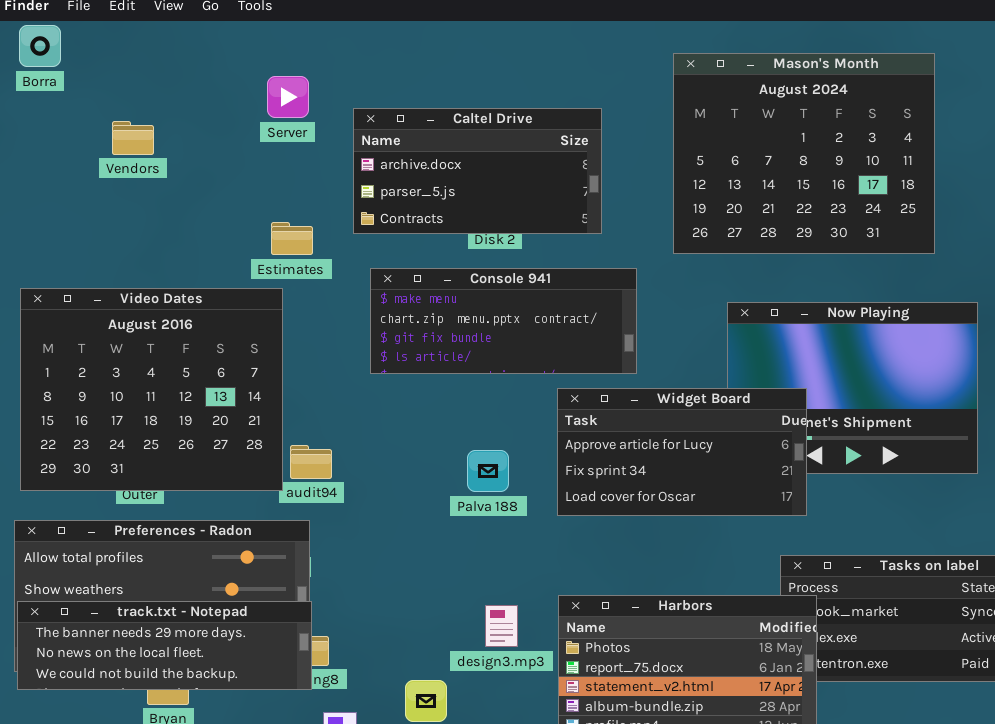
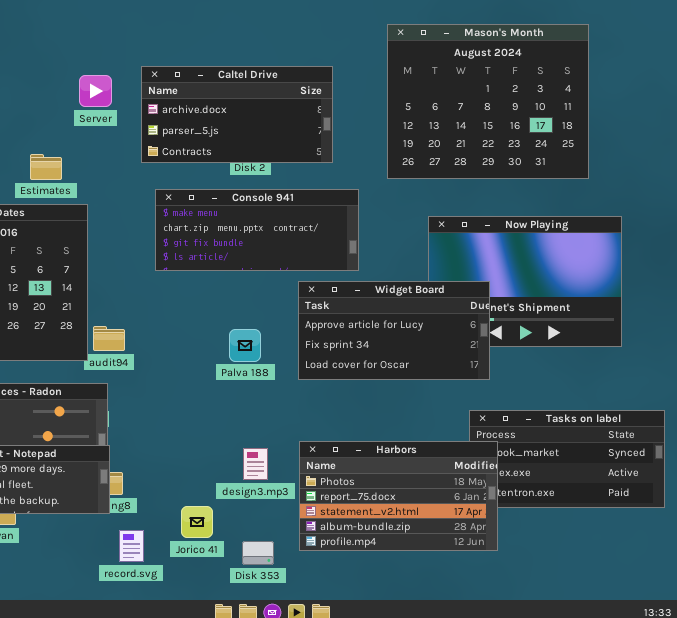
Server: [267,76,309,118] -> [79,75,112,107], moved
Estimates: [271,222,313,255] -> [30,154,62,180], moved

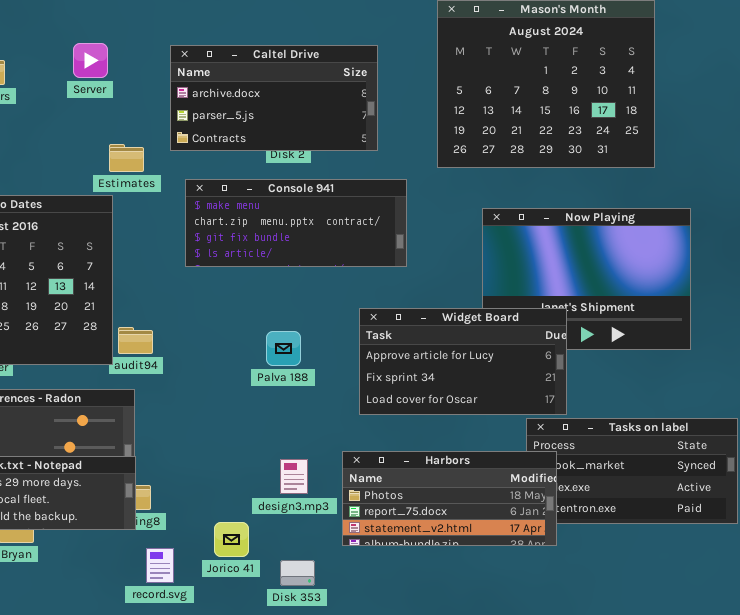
Server: [79,75,112,107] -> [73,43,108,78], moved
Estimates: [30,154,62,180] -> [109,144,144,172], moved
Widget Board: [298,281,490,380] -> [359,308,567,415], moved
Harbors: [299,441,498,551] -> [342,451,557,546], resized

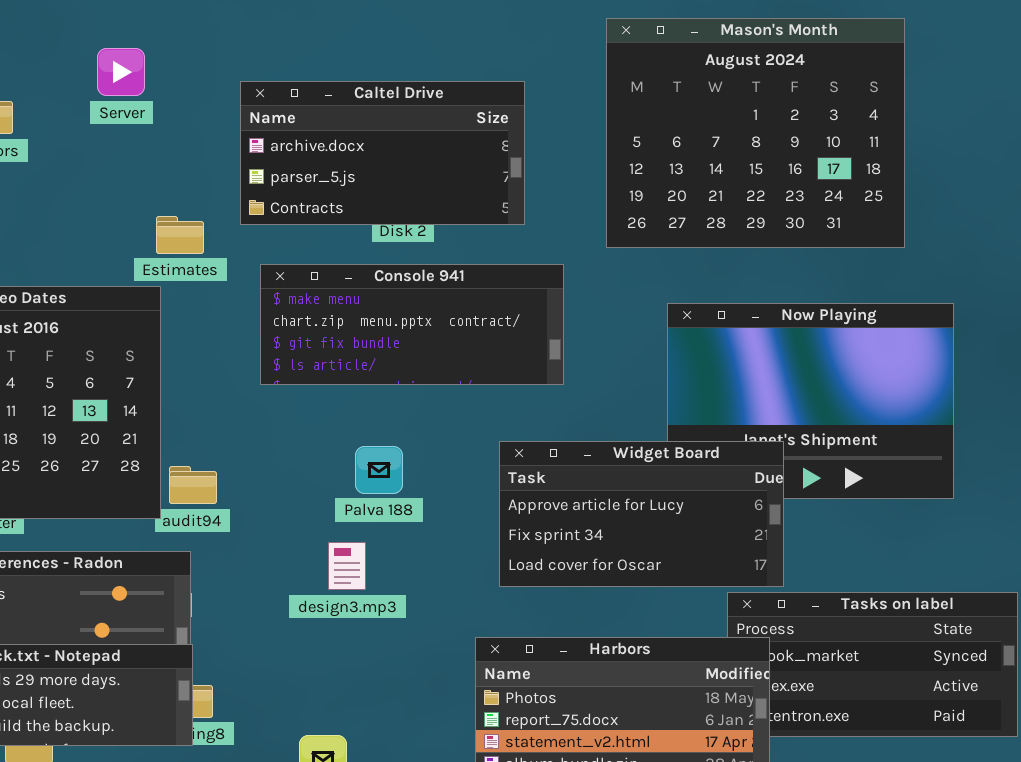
Server: [73,43,108,78] -> [97,48,145,96], moved
Palva 188: [266,331,301,366] -> [355,446,403,494], moved
design3.mp3: [280,459,308,494] -> [328,542,366,590], moved

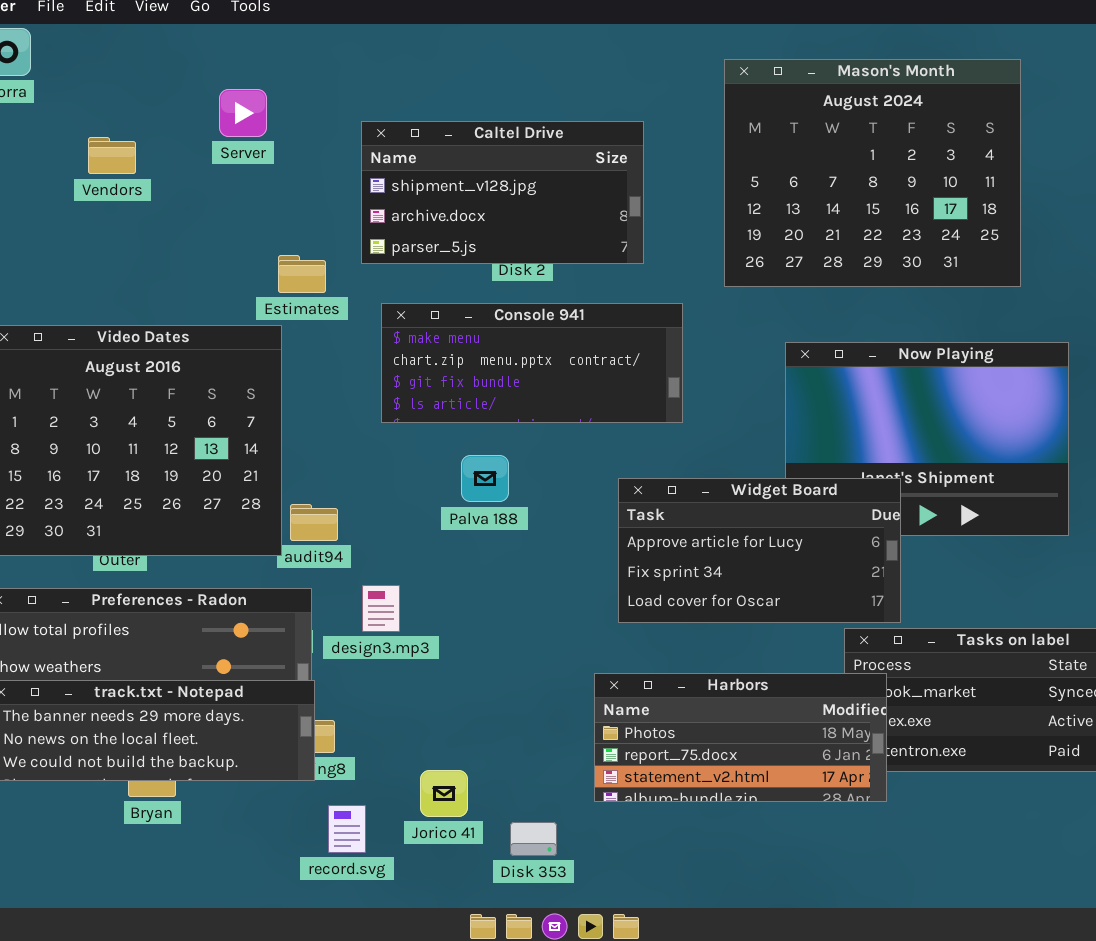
Caltel Drive: [240,81,525,225] -> [361,121,644,264], scrolled up 1 row
Palva 188: [355,446,403,494] -> [461,455,509,502], moved
design3.mp3: [328,542,366,590] -> [362,585,400,632], moved

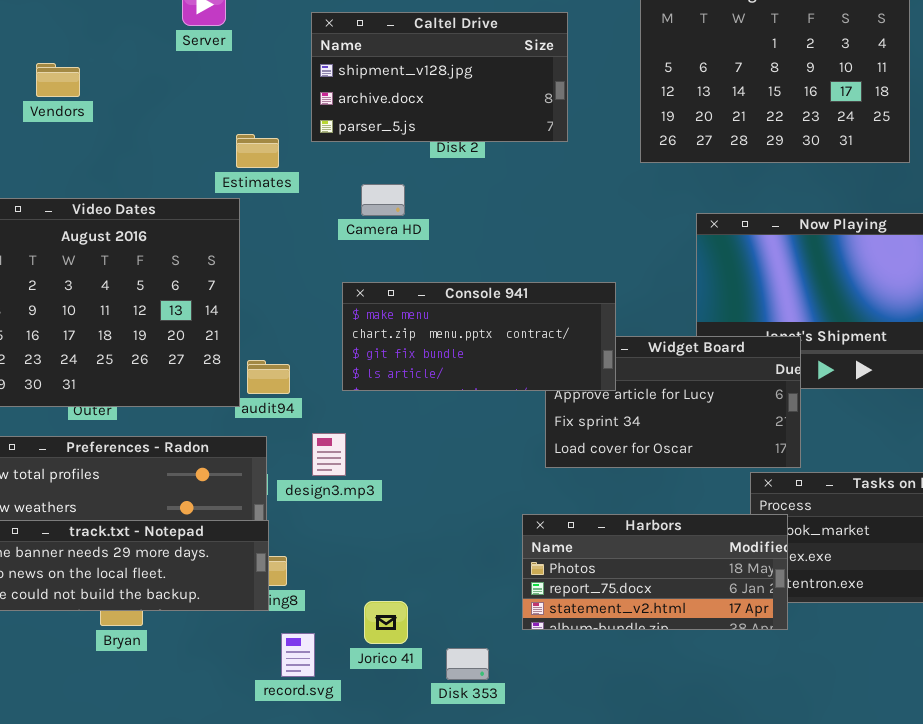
Vendors: [88,137,136,174] -> [36,63,80,97], moved
Console 941: [381,303,683,423] -> [342,282,616,391], moved

